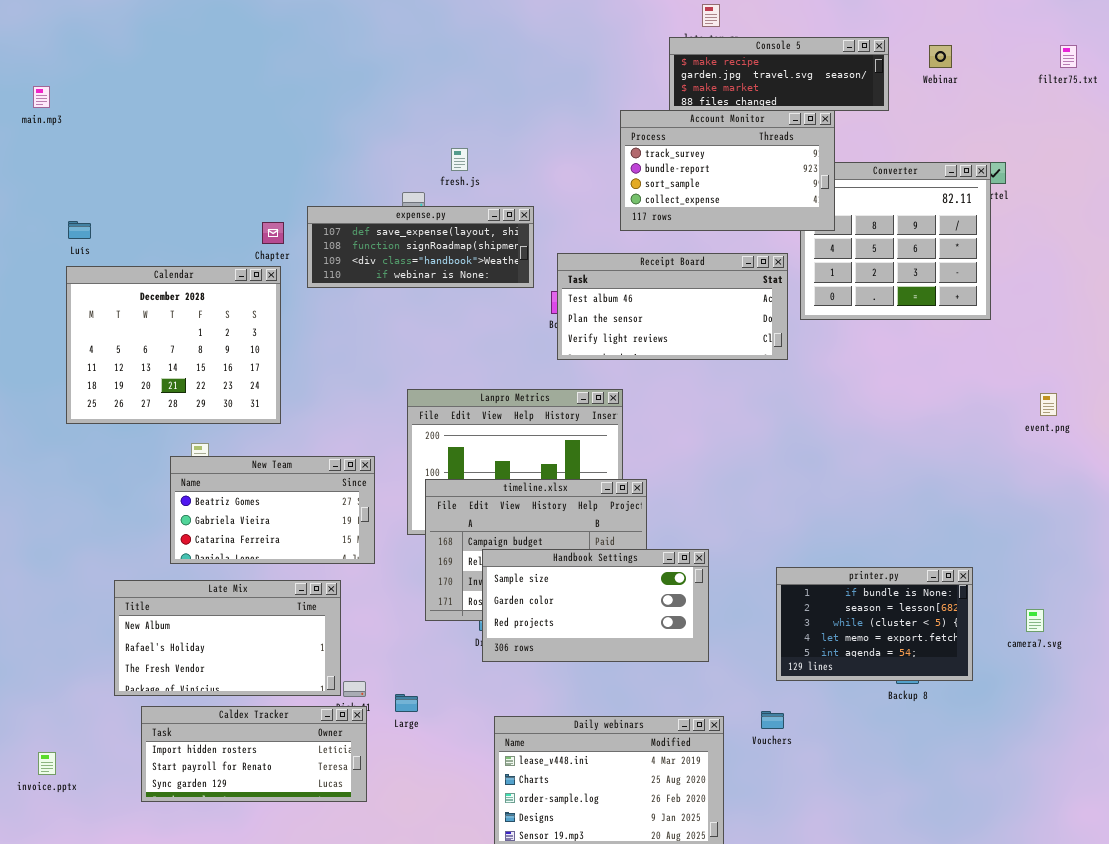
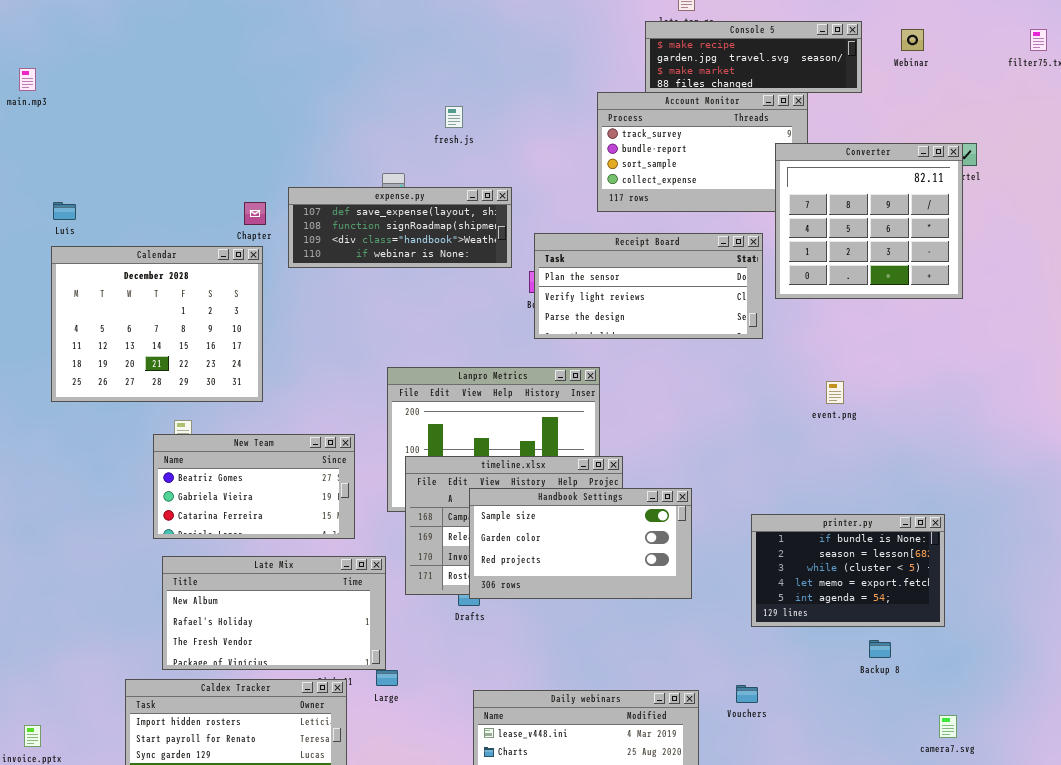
fresh.js: [451,148,468,171] -> [445,106,463,128], moved
Converter: [800,162,991,320] -> [775,143,963,299], raised
Receipt Board: [557,253,788,360] -> [534,233,763,339], scrolled down 1 row
event.png: [1040,393,1057,416] -> [826,381,844,404], moved
Handbook Settings: [482,549,709,662] -> [469,488,692,599], moved
printer.py: [776,567,973,681] -> [751,514,945,627], moved
Late Mix: [114,580,341,696] -> [162,556,386,670], moved
camera7.svg: [1026,609,1044,632] -> [939,715,957,738], moved

